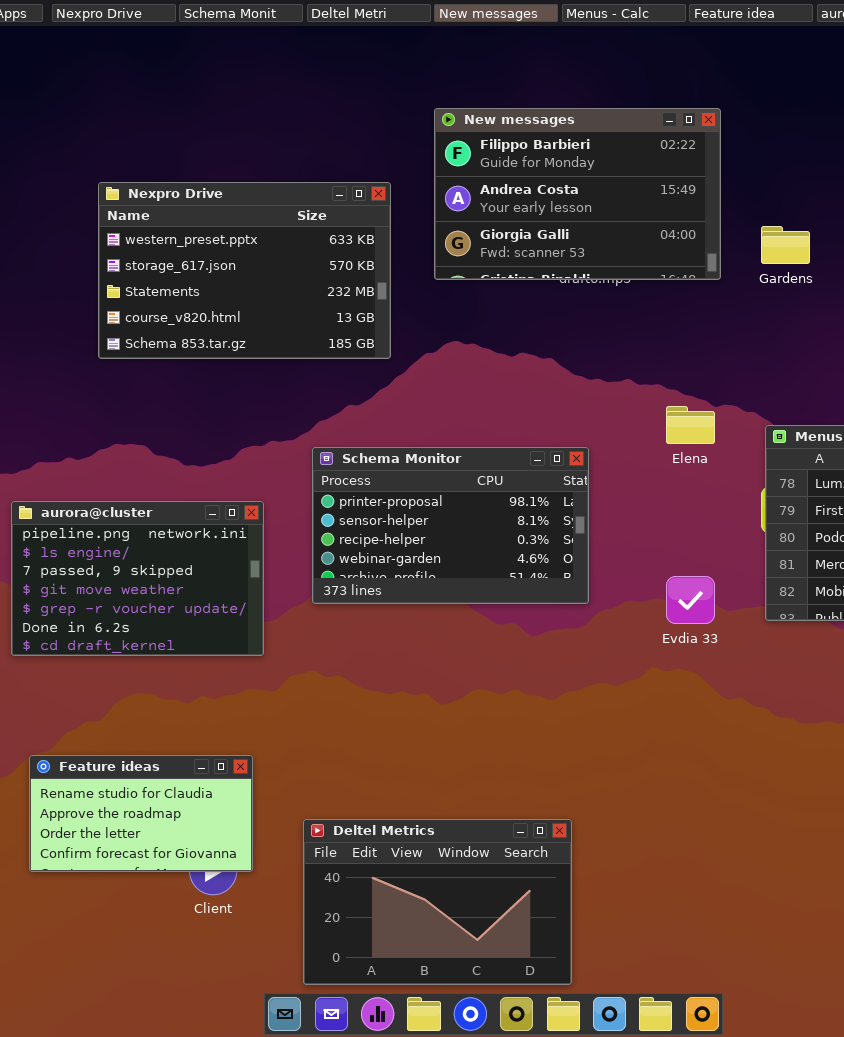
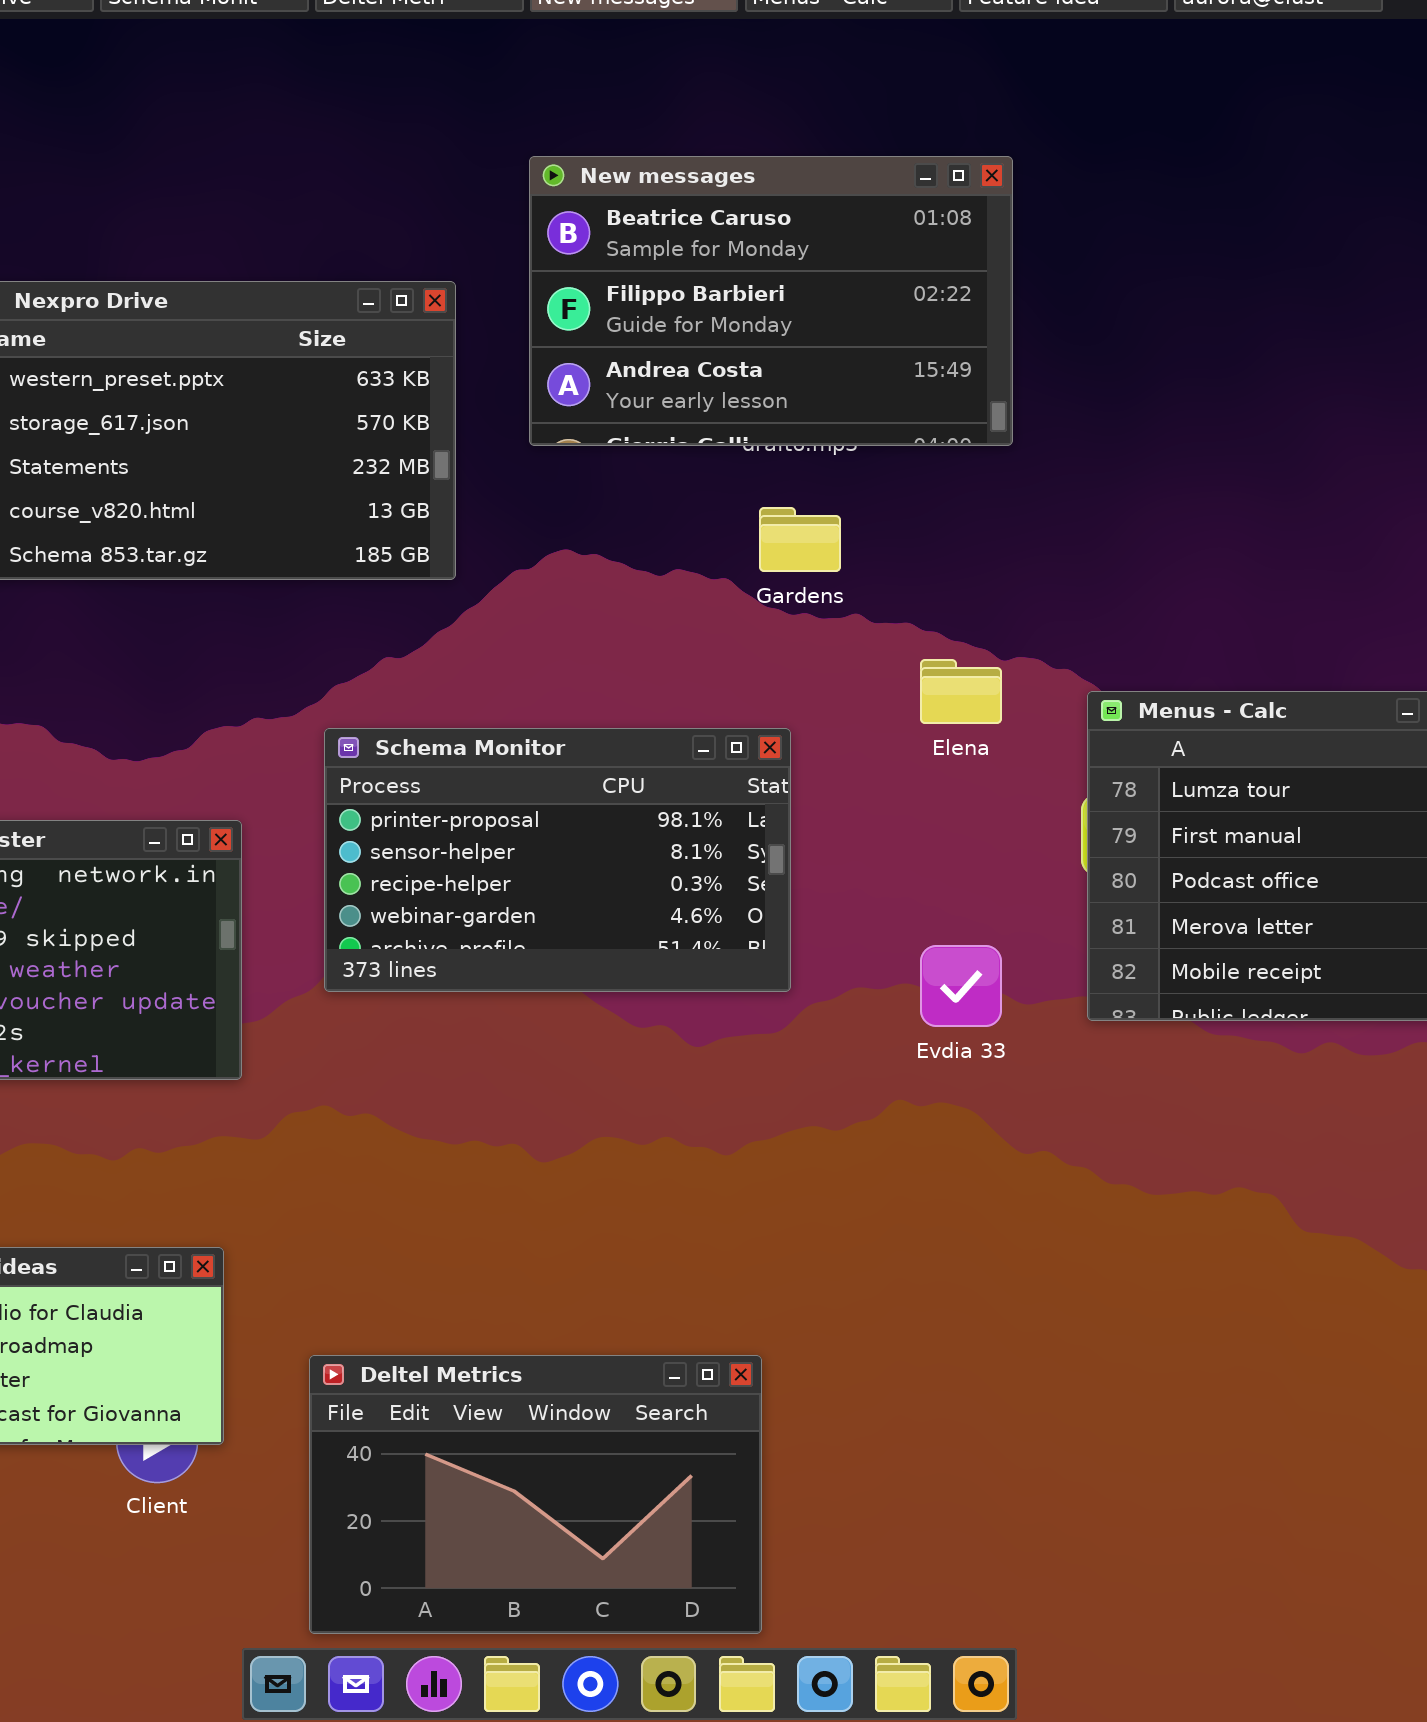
New messages: [434,108,721,280] -> [529,156,1013,446], scrolled up 1 row
Gardens: [761,226,810,264] -> [759,507,841,572], moved

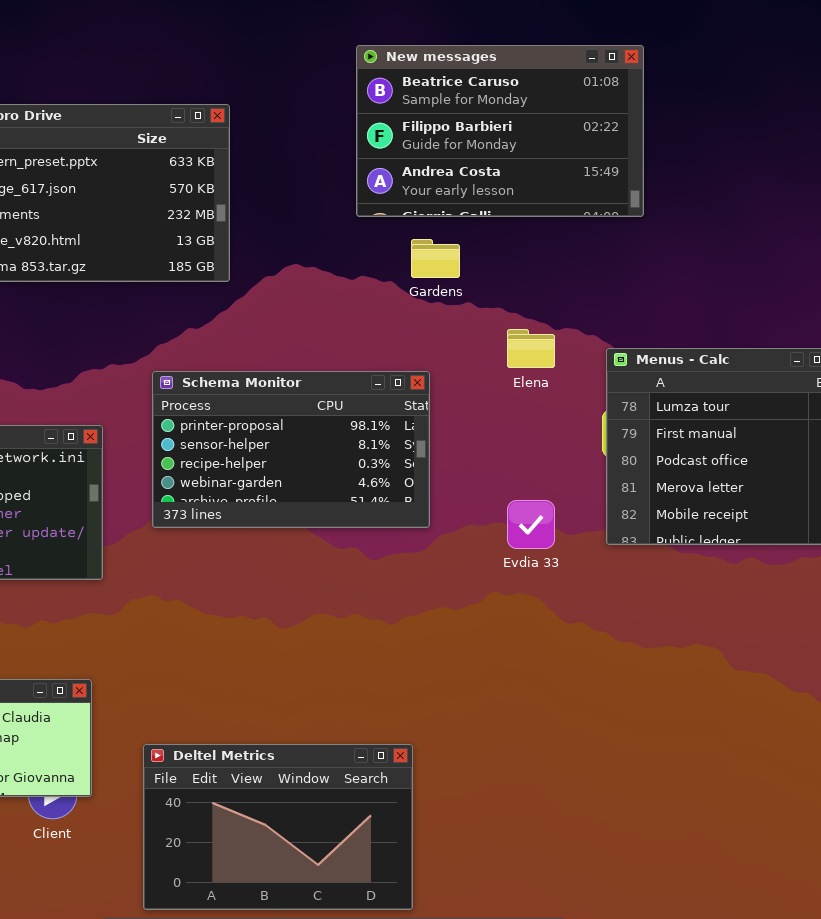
New messages: [529,156,1013,446] -> [356,45,644,217], moved

